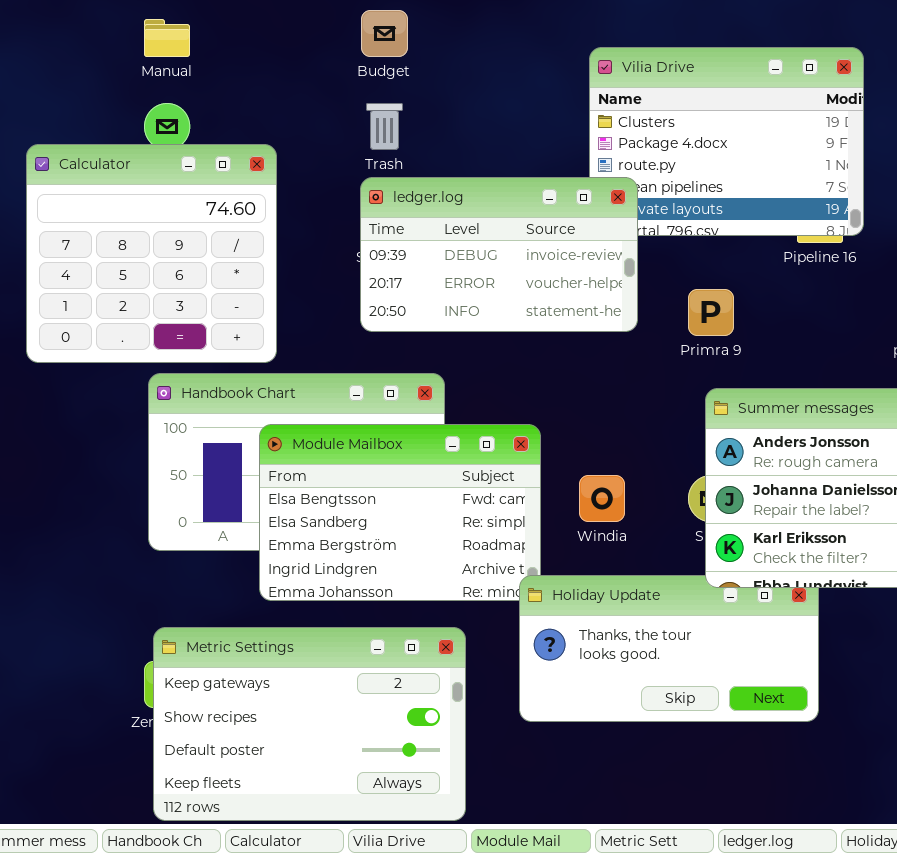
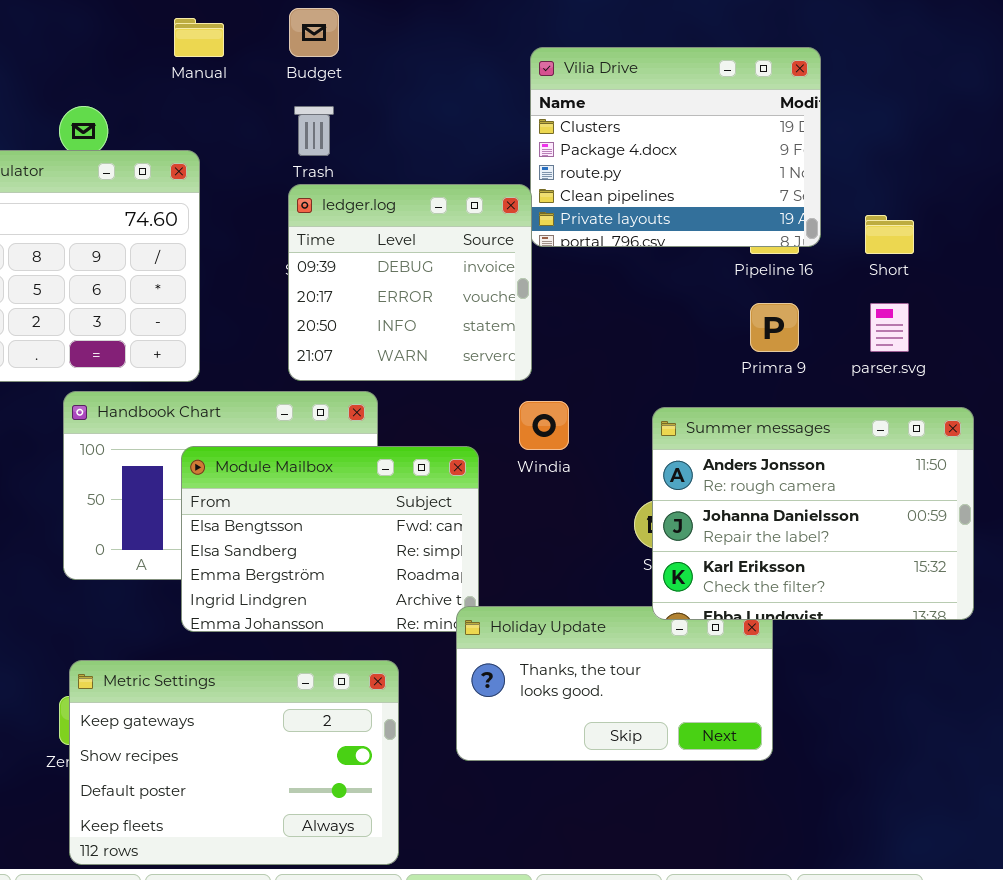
Manual: [144,19,190,57] -> [174,18,224,57], moved
ledger.log: [360,177,638,332] -> [288,184,532,381], resized
Primra 9: [688,289,734,336] -> [750,303,799,352], moved
Windia: [579,475,625,522] -> [519,401,569,450], moved

